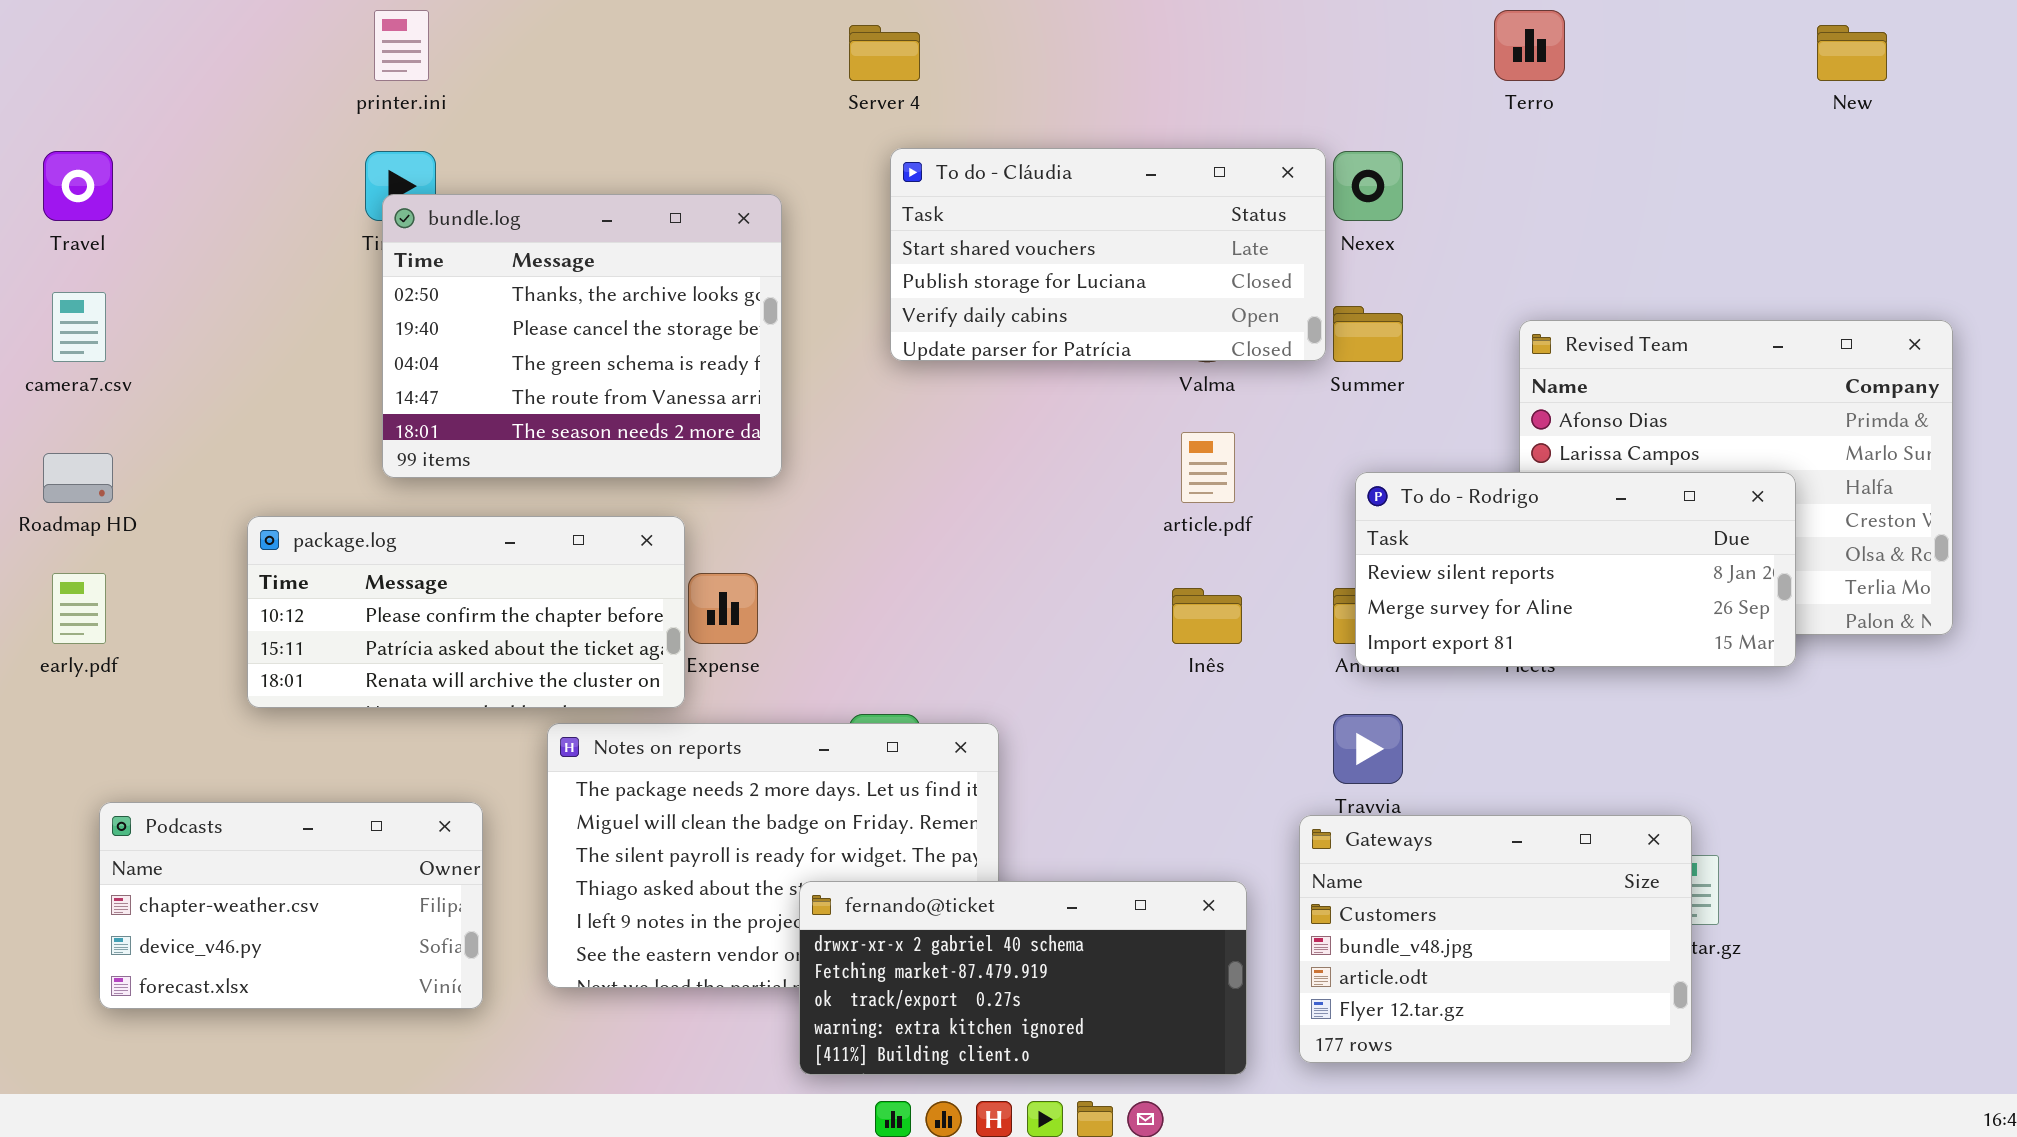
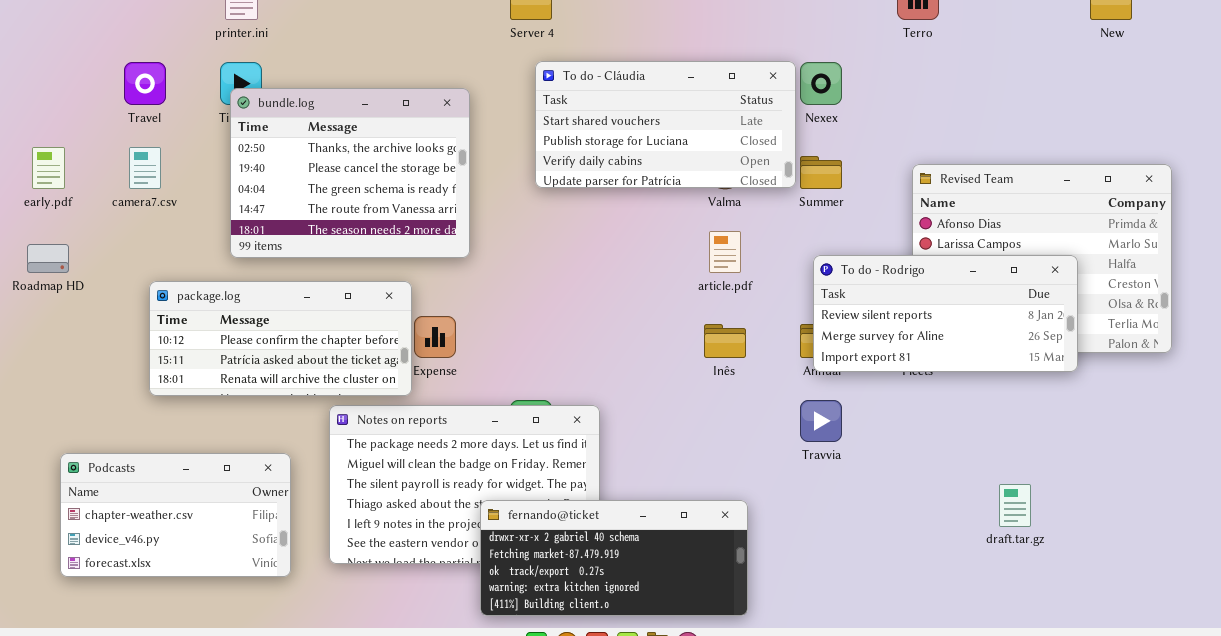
Travel: [43,151,113,221] -> [124,62,166,105], moved
camera7.csv: [52,292,106,362] -> [129,147,161,189], moved
early.pdf: [52,573,106,644] -> [32,147,65,189], moved
Gateways: [1299,815,1692,1063] -> none, closed

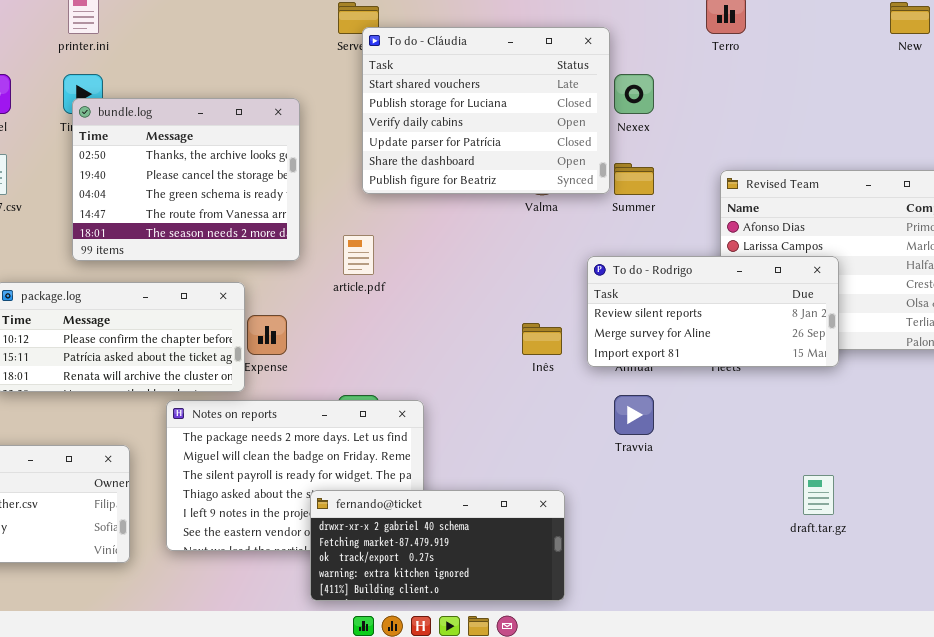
To do - Cláudia: [535,61,796,188] -> [362,27,610,194], resized
article.pdf: [709,231,741,273] -> [343,235,374,275], moved
To do - Rodrigo: [813,255,1078,372] -> [587,256,839,367], moved

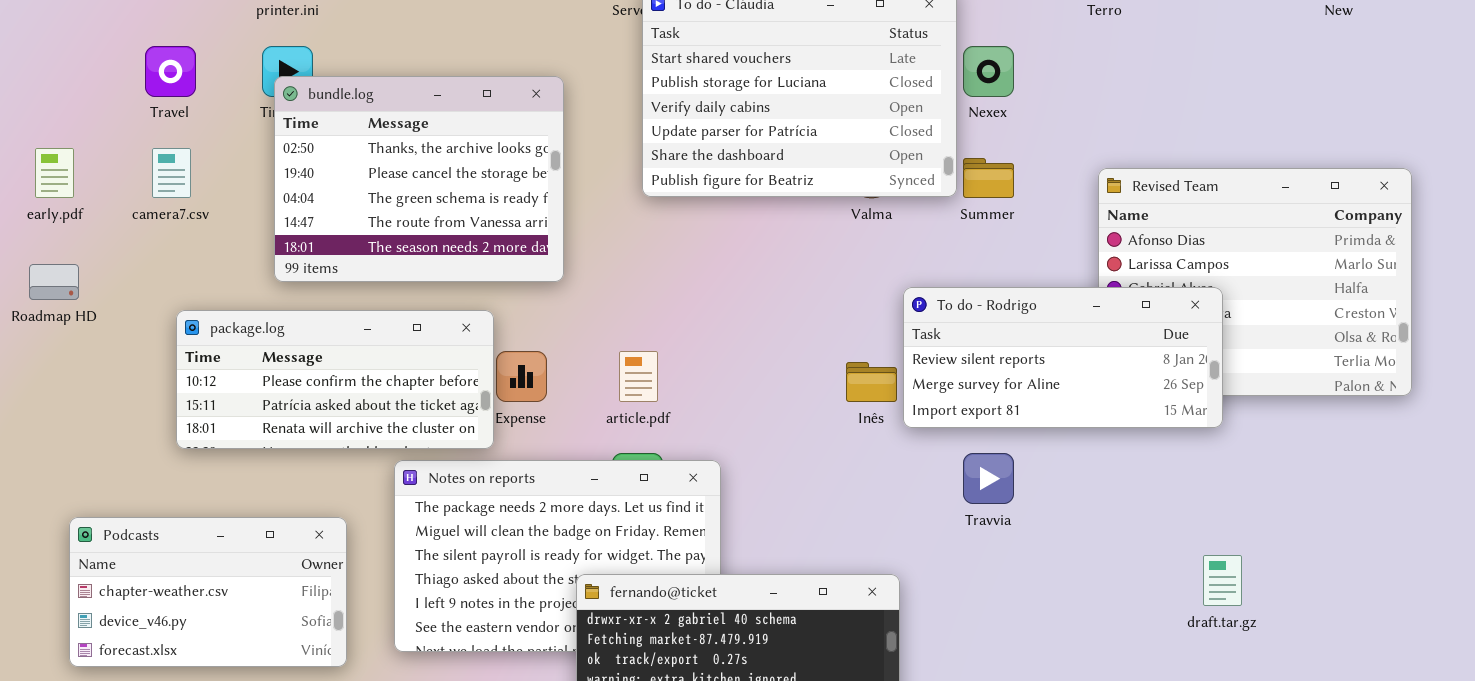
article.pdf: [343,235,374,275] -> [619,351,658,402], moved
To do - Rodrigo: [587,256,839,367] -> [903,287,1223,428], moved

